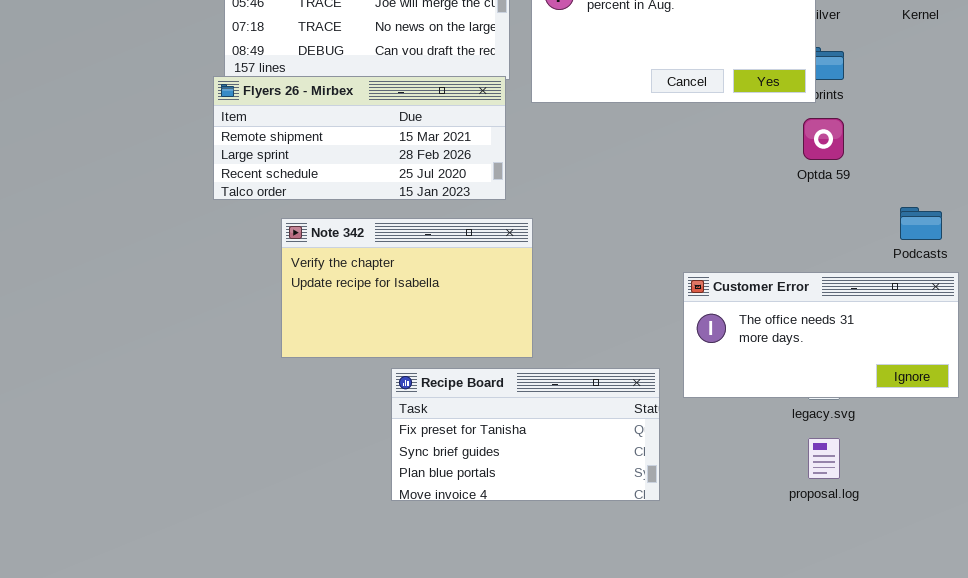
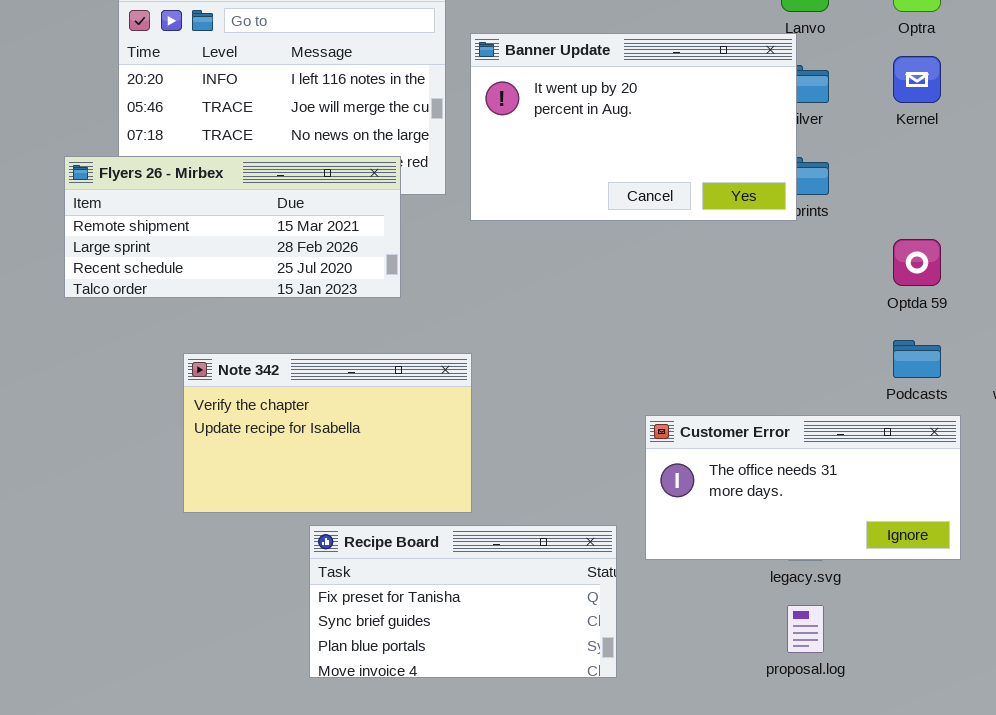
Flyers 26 - Mirbex: [213,76,506,200] -> [64,156,401,298], moved
Optda 59: [803,118,844,160] -> [893,239,941,286], moved

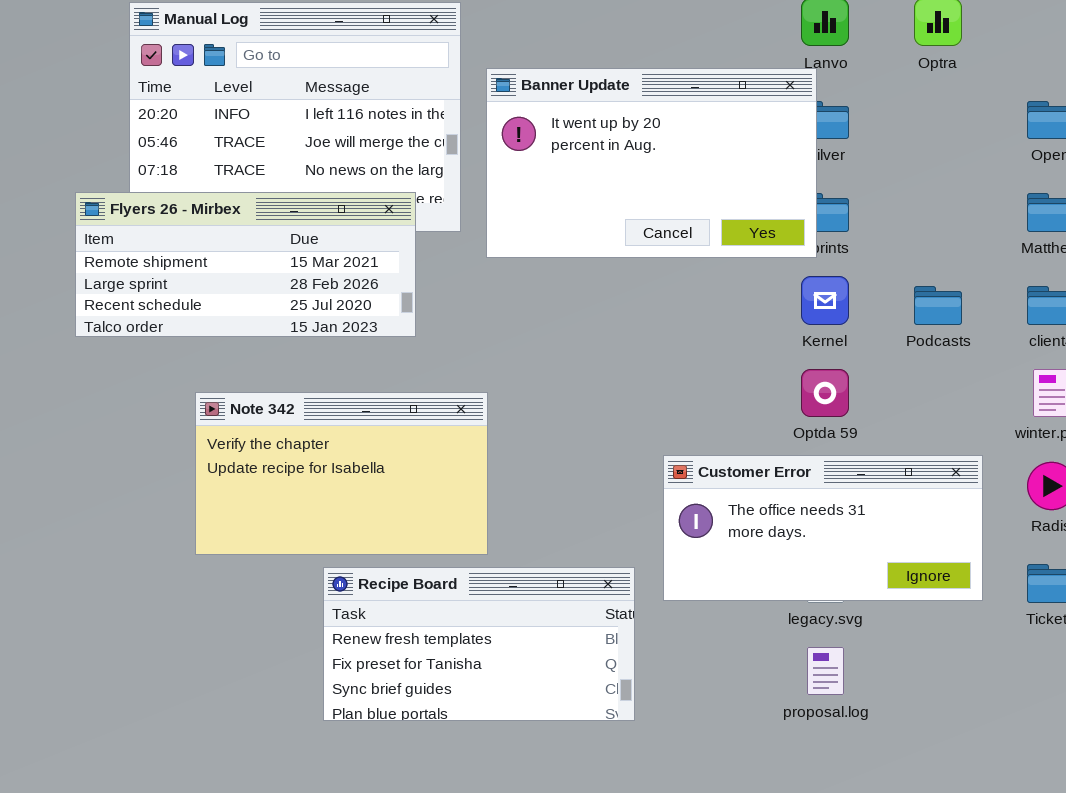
Kernel: [893,56,941,103] -> [801,276,849,325], moved
Optda 59: [893,239,941,286] -> [801,369,849,417], moved
Podcasts: [893,340,941,378] -> [914,286,962,325], moved
Recipe Board: [309,525,617,678] -> [323,567,635,721], scrolled up 1 row

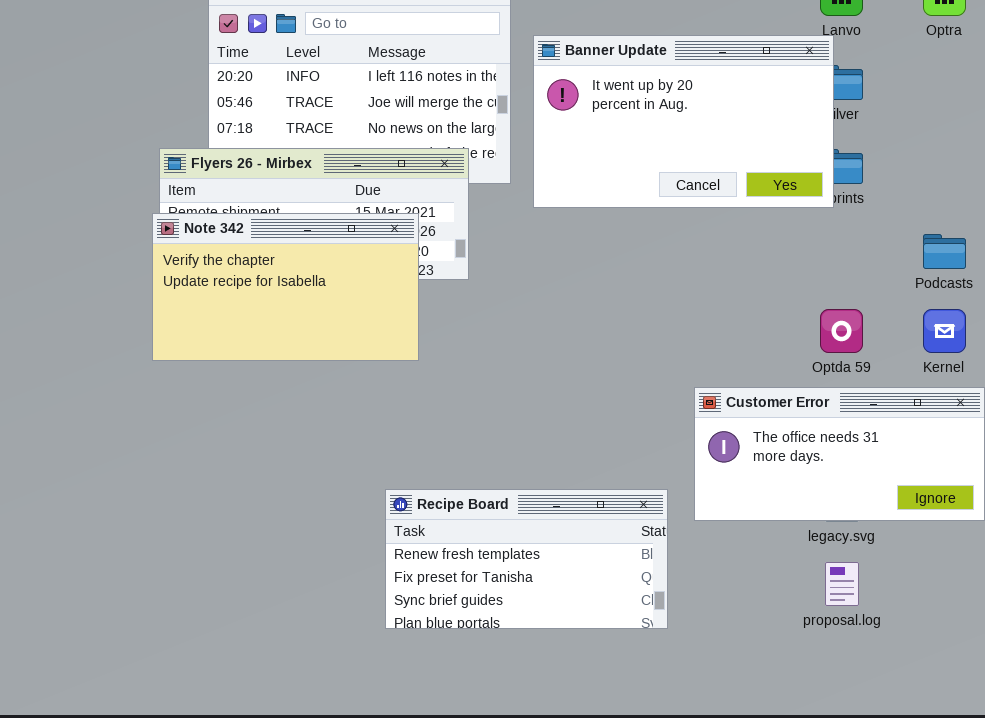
Kernel: [801,276,849,325] -> [923,309,966,353], moved
Note 342: [195,392,488,555] -> [152,213,419,361], moved

